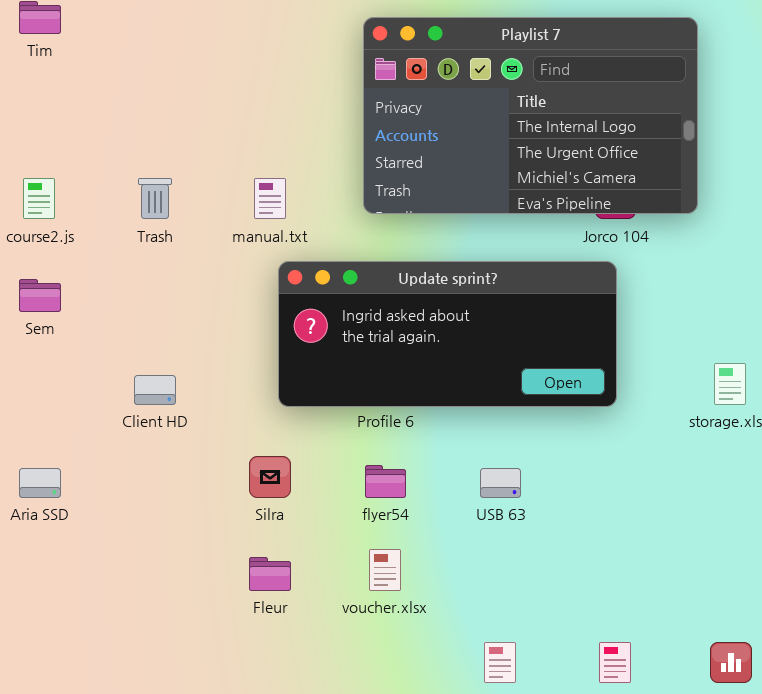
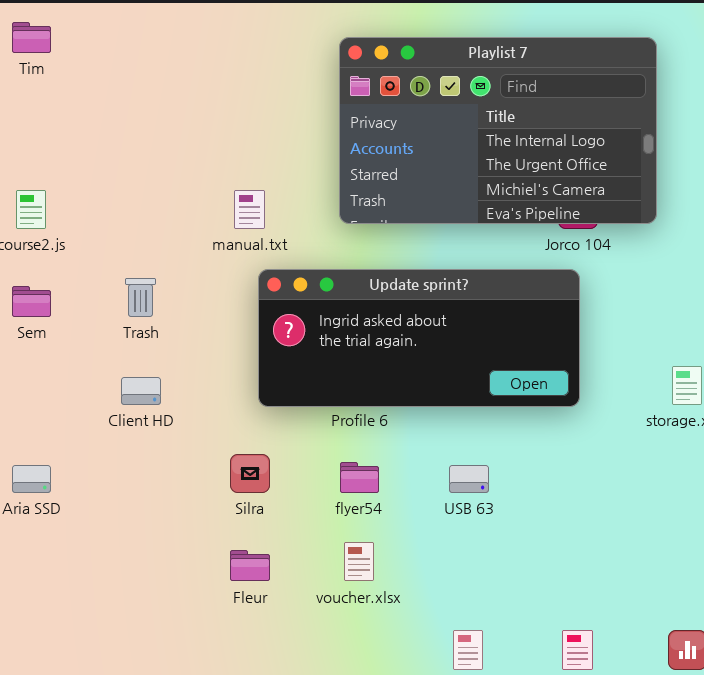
Trash: [138,178,172,219] -> [125,278,156,317], moved

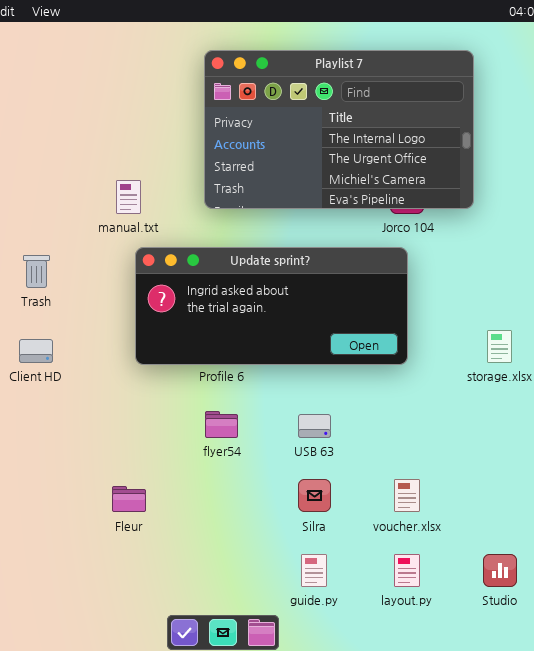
Silra: [230,454,270,493] -> [298,479,331,512], moved
voucher.xlsx: [344,542,374,581] -> [394,479,420,512], moved

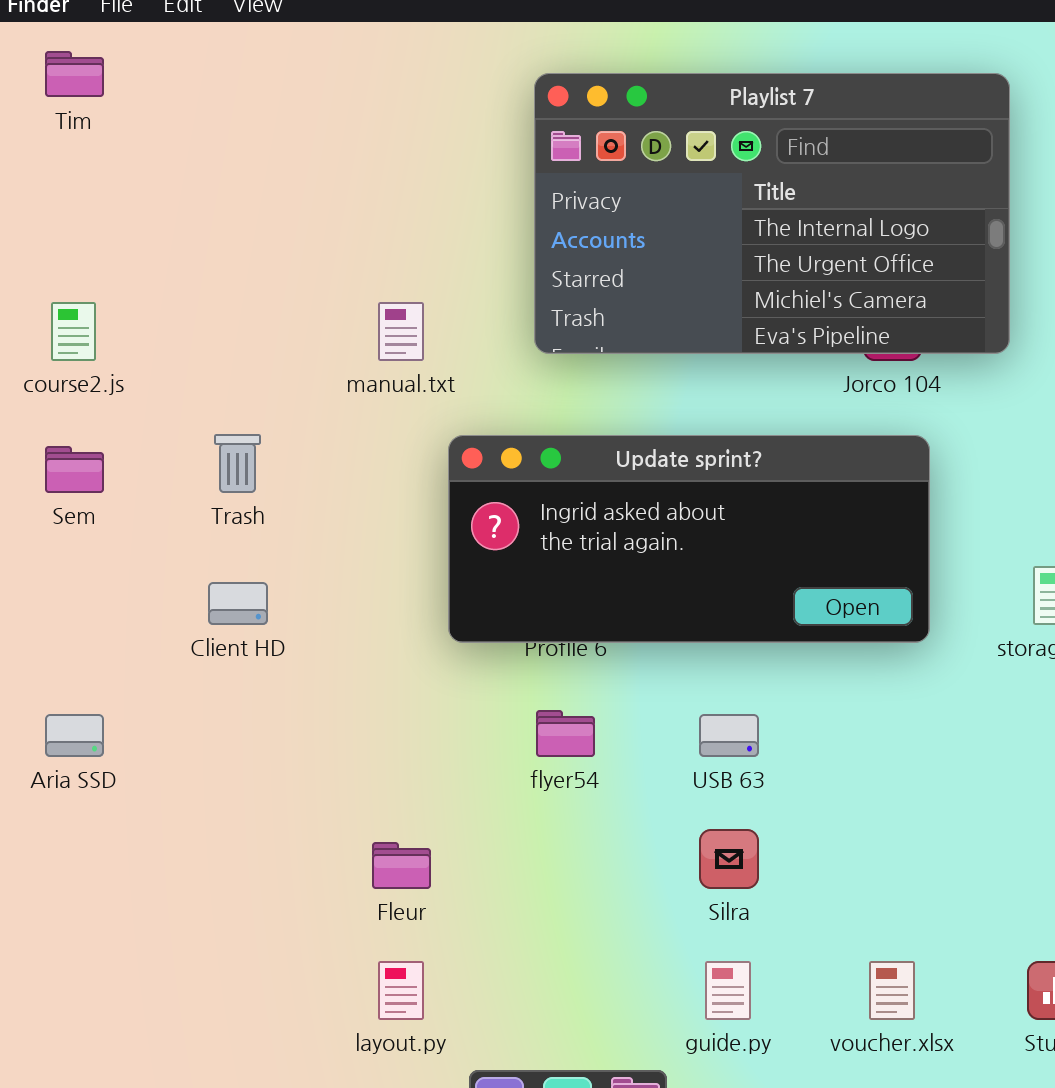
Update sprint?: [135,247,408,365] -> [448,435,930,643], moved
voucher.xlsx: [394,479,420,512] -> [869,961,915,1020], moved
layout.py: [394,554,420,587] -> [378,961,424,1020], moved

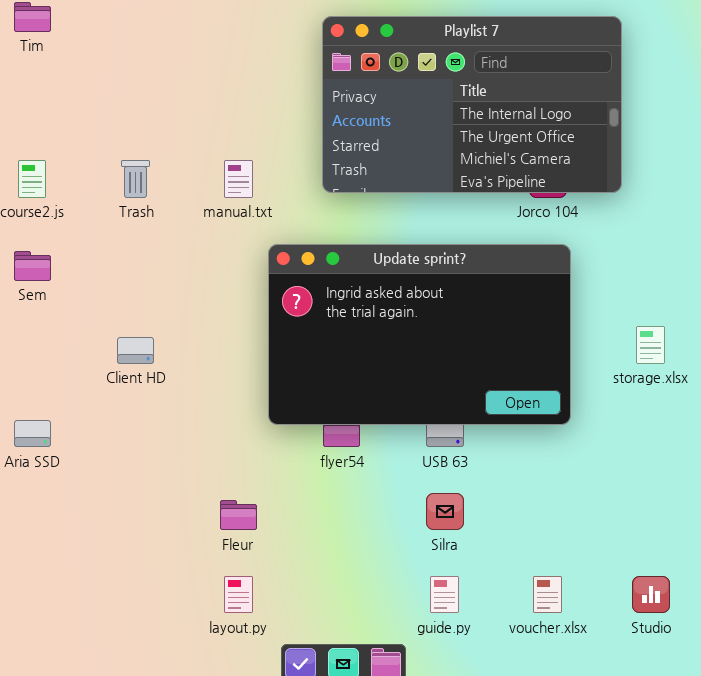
Trash: [214,434,261,493] -> [121,160,150,198], moved
Update sprint?: [448,435,930,643] -> [268,244,571,425], resized

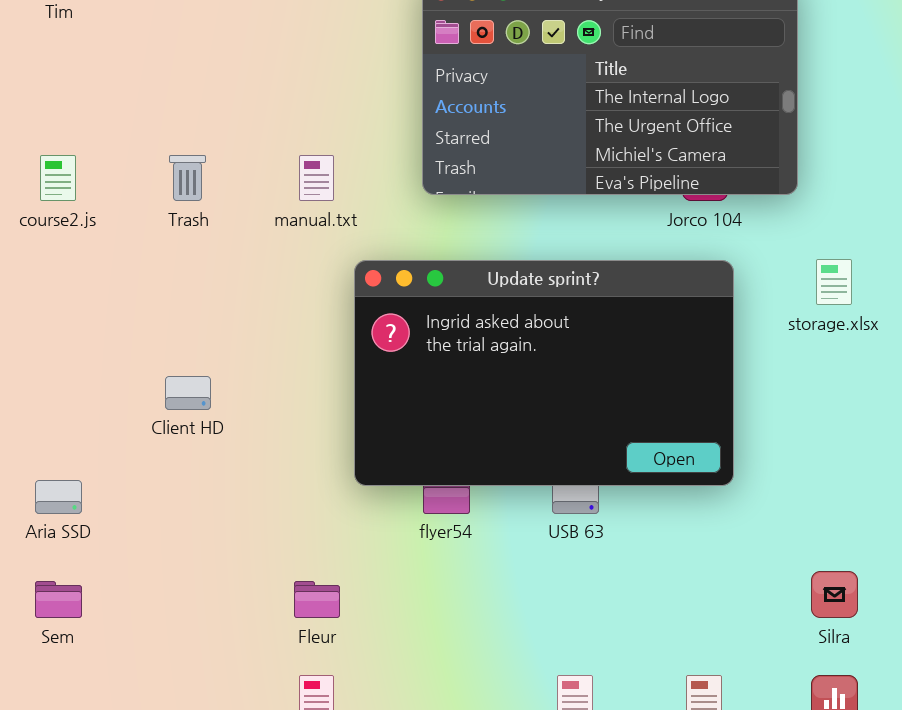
Sem: [14,251,51,281] -> [35,581,82,618], moved
storage.xlsx: [636,326,665,364] -> [816,259,852,305], moved
Silra: [426,493,464,530] -> [811,571,858,618], moved

